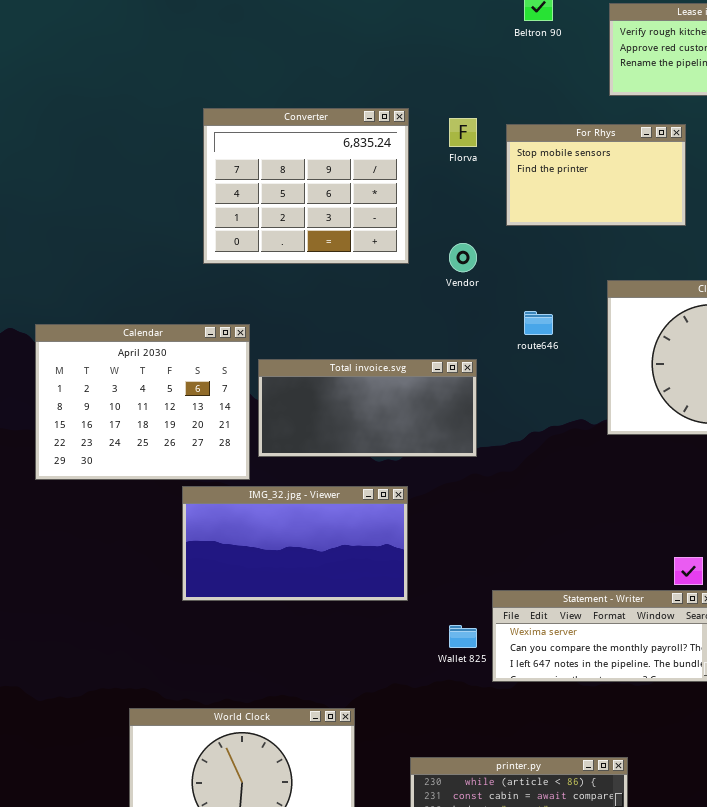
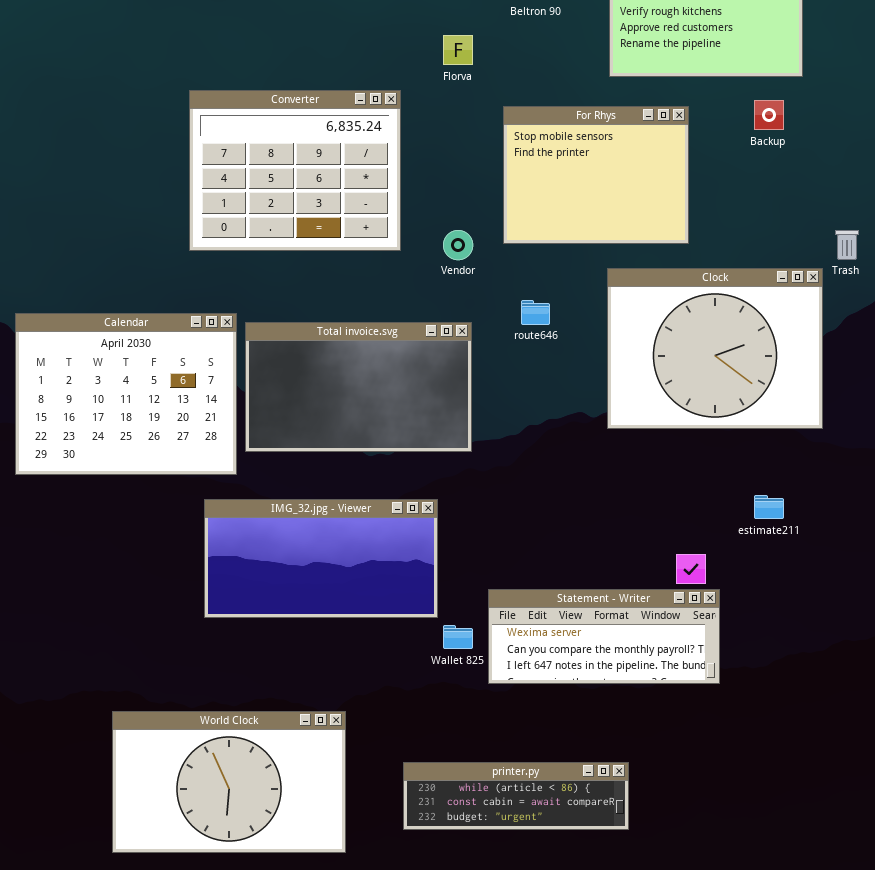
Florva: [449,118,477,147] -> [443,35,473,65], moved
For Rhys: [506,124,686,226] -> [503,106,689,244], resized
Total invoice.svg: [258,359,477,457] -> [245,322,472,452], resized
IMG_32.jpg - Viewer: [182,486,408,601] -> [204,499,438,618], moved

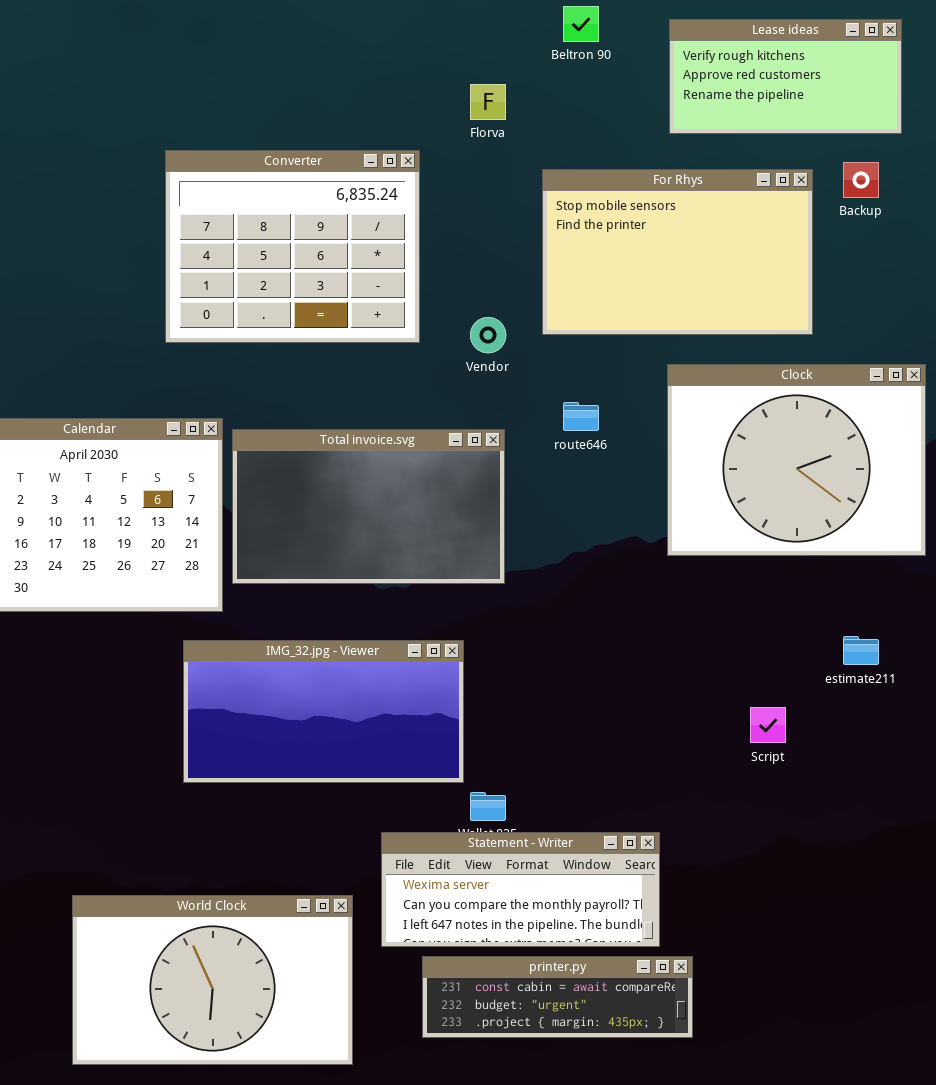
For Rhys: [503,106,689,244] -> [542,169,813,335], resized
Statement - Writer: [488,589,720,684] -> [381,832,660,947], moved
printer.py: [403,762,629,830] -> [422,956,693,1038], scrolled down 1 row

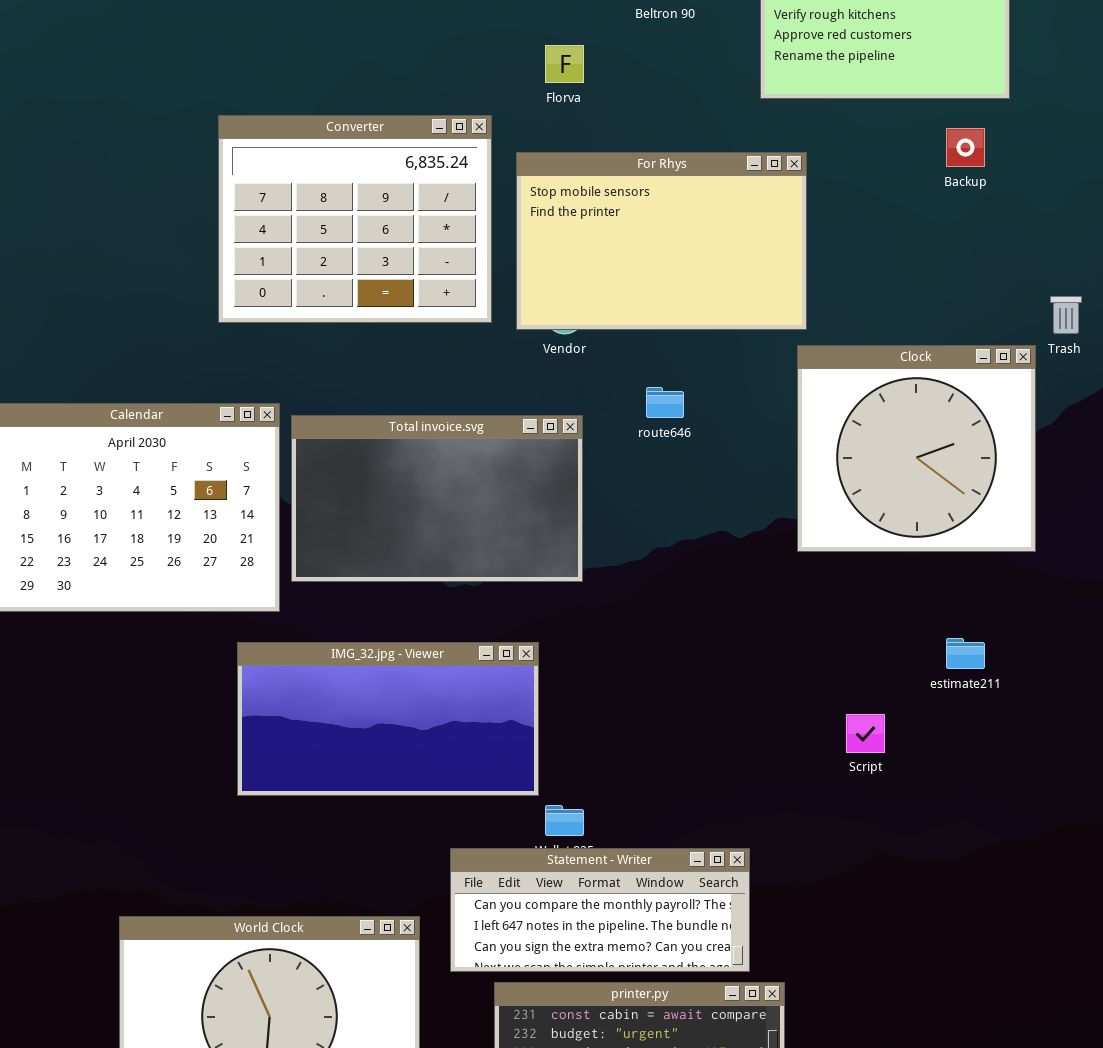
For Rhys: [542,169,813,335] -> [516,152,807,330], moved
Clock: [667,364,926,556] -> [797,345,1036,552], resized
Statement - Writer: [381,832,660,947] -> [450,848,750,972], scrolled down 1 row

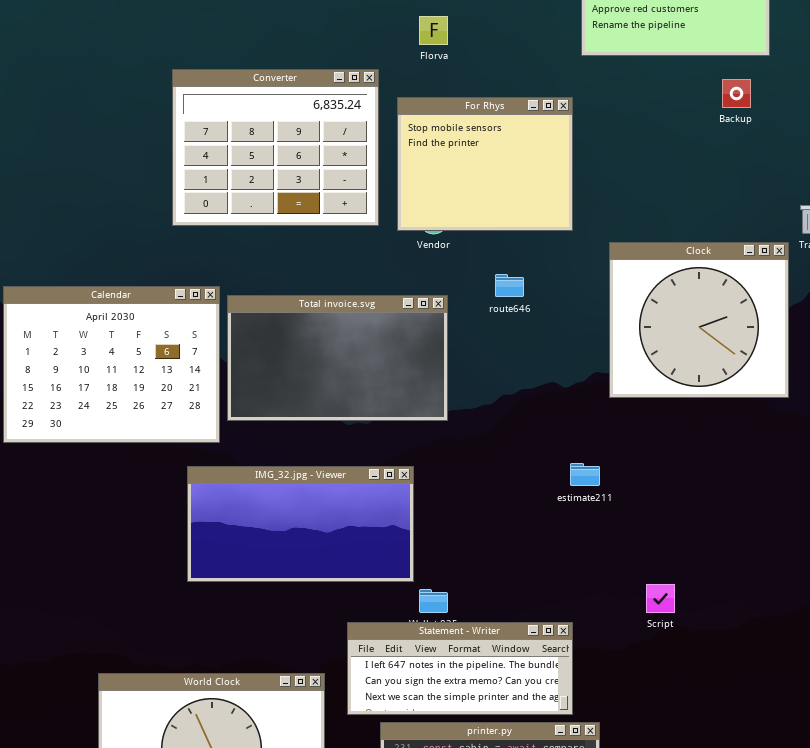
For Rhys: [516,152,807,330] -> [397,97,573,231], resized
estimate211: [946,638,985,669] -> [570,463,600,486], moved
Script: [846,714,885,753] -> [646,584,675,613], moved
Statement - Writer: [450,848,750,972] -> [347,622,573,715], scrolled down 1 row

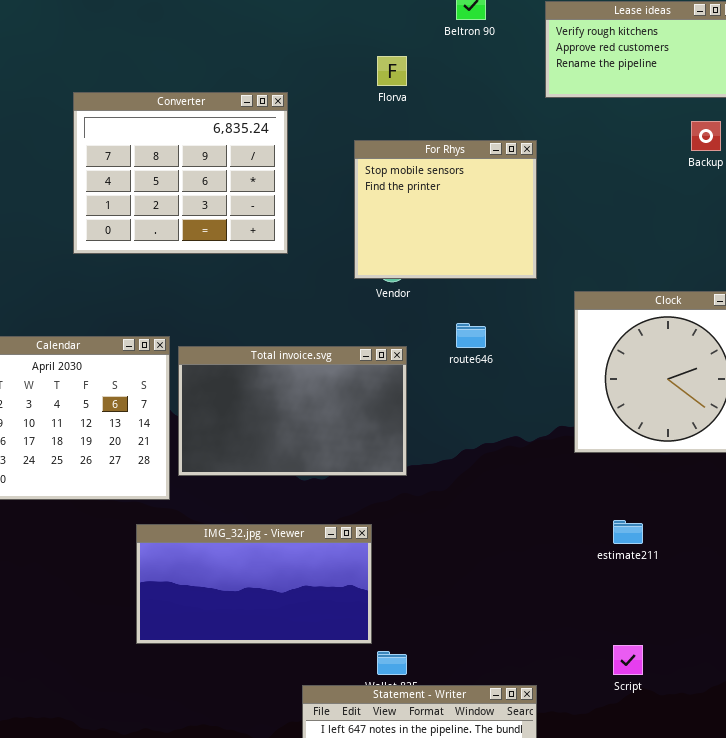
Converter: [172,69,379,226] -> [73,92,288,254], moved
estimate211: [570,463,600,486] -> [613,520,643,544], moved

